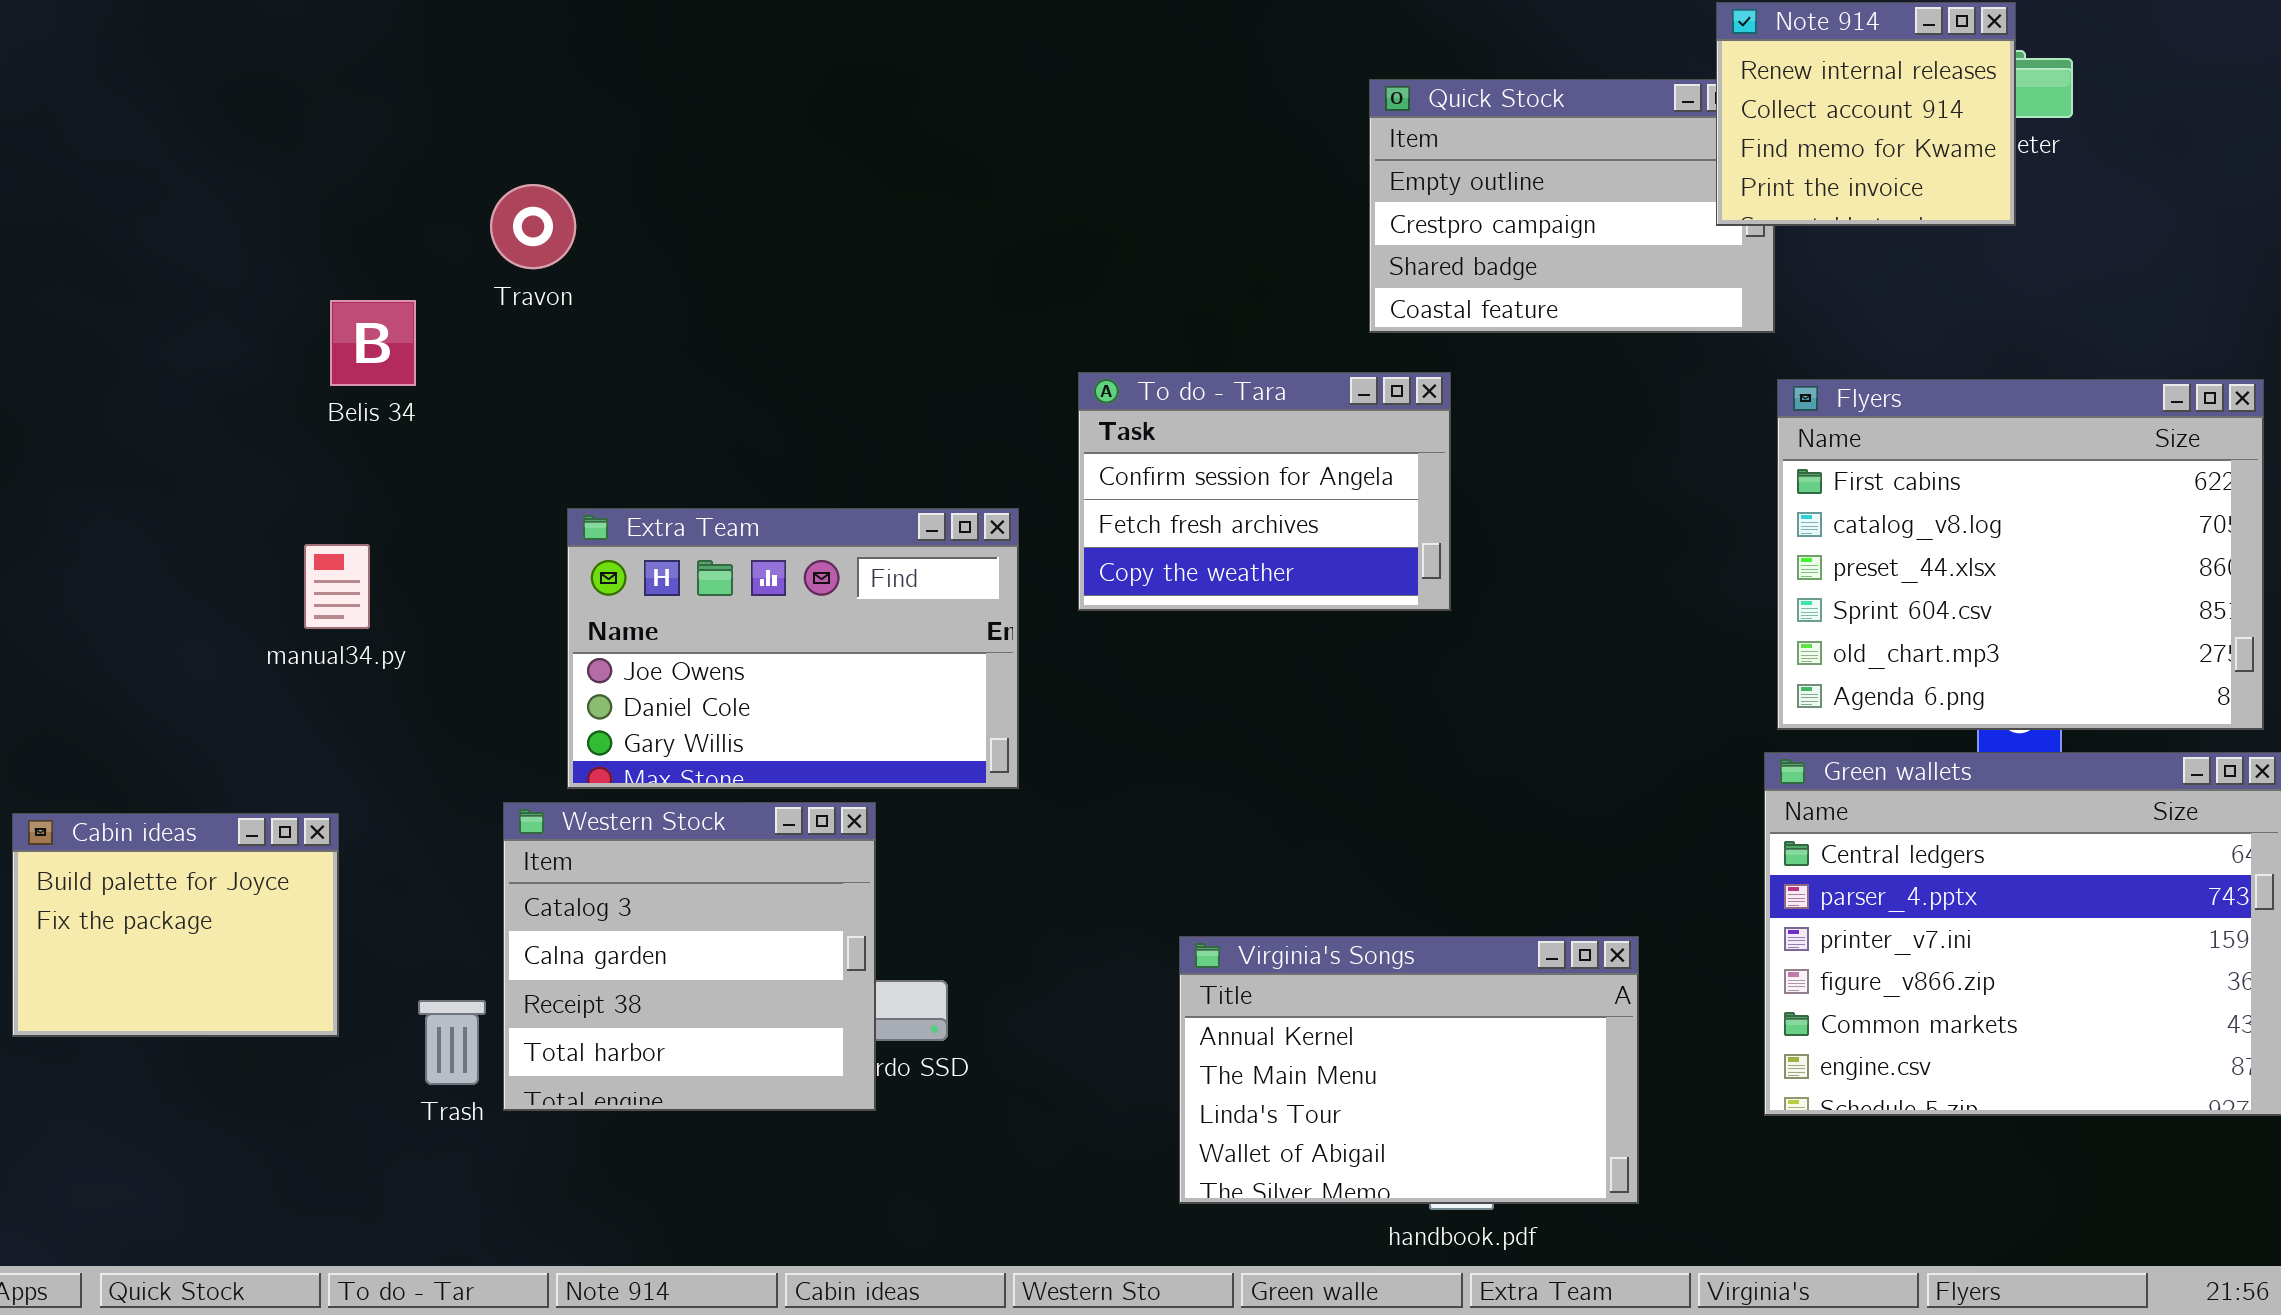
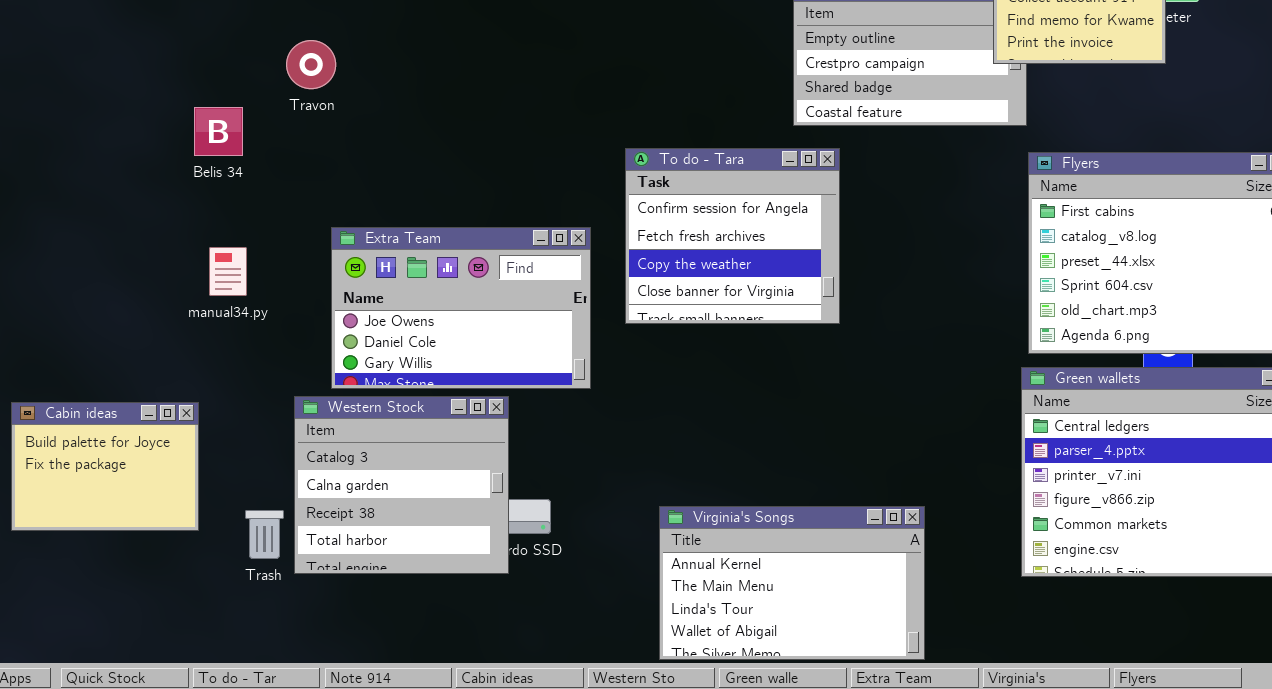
To do - Tara: [1078,372,1451,611] -> [625,148,840,324], resized
manual34.py: [304,544,370,629] -> [209,247,247,296], moved
Virginia's Songs: [1179,936,1639,1204] -> [659,506,925,660], moved

